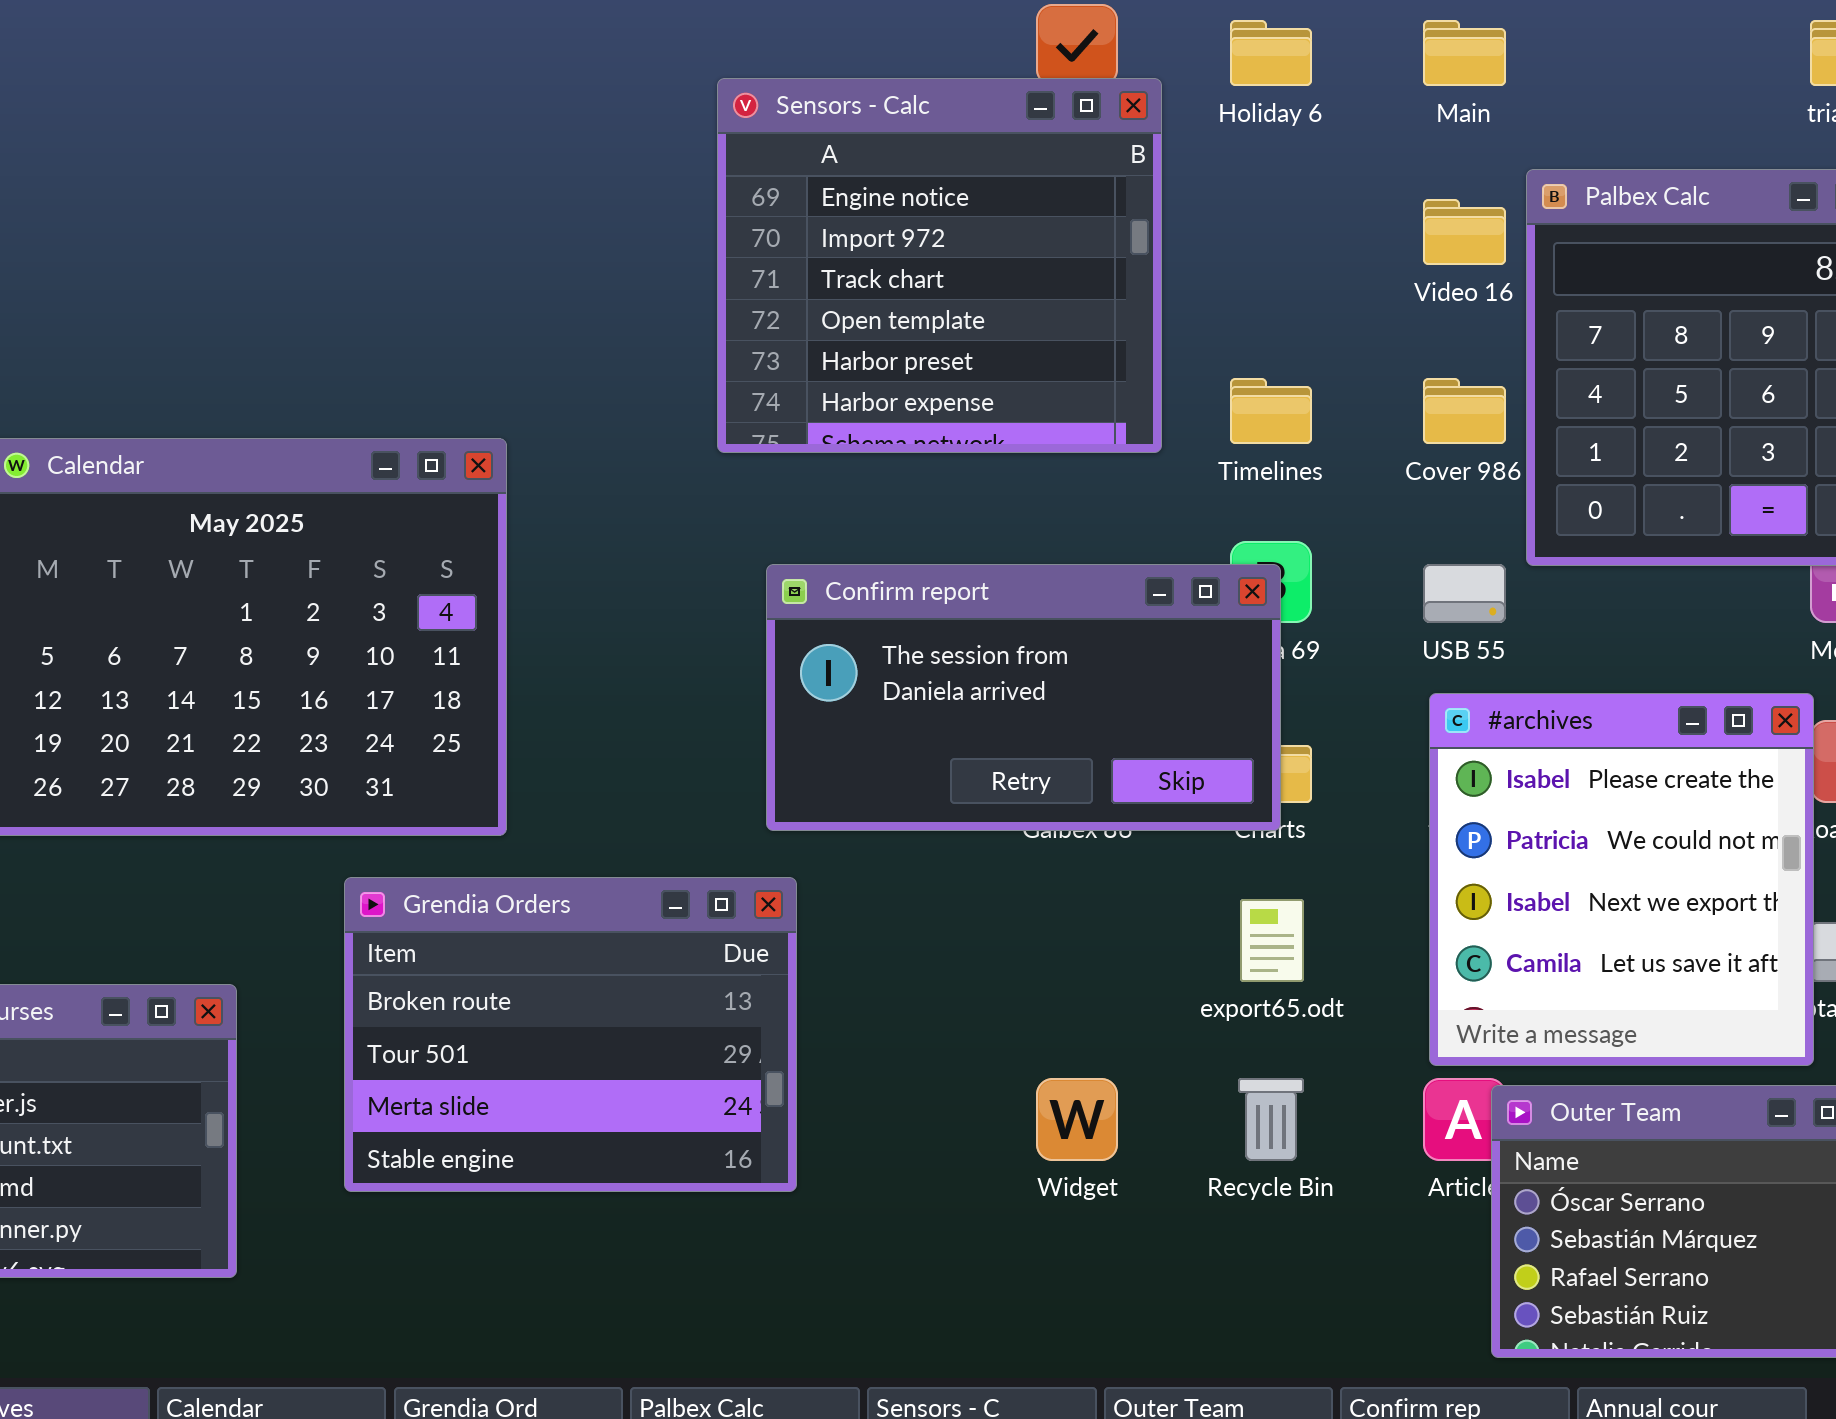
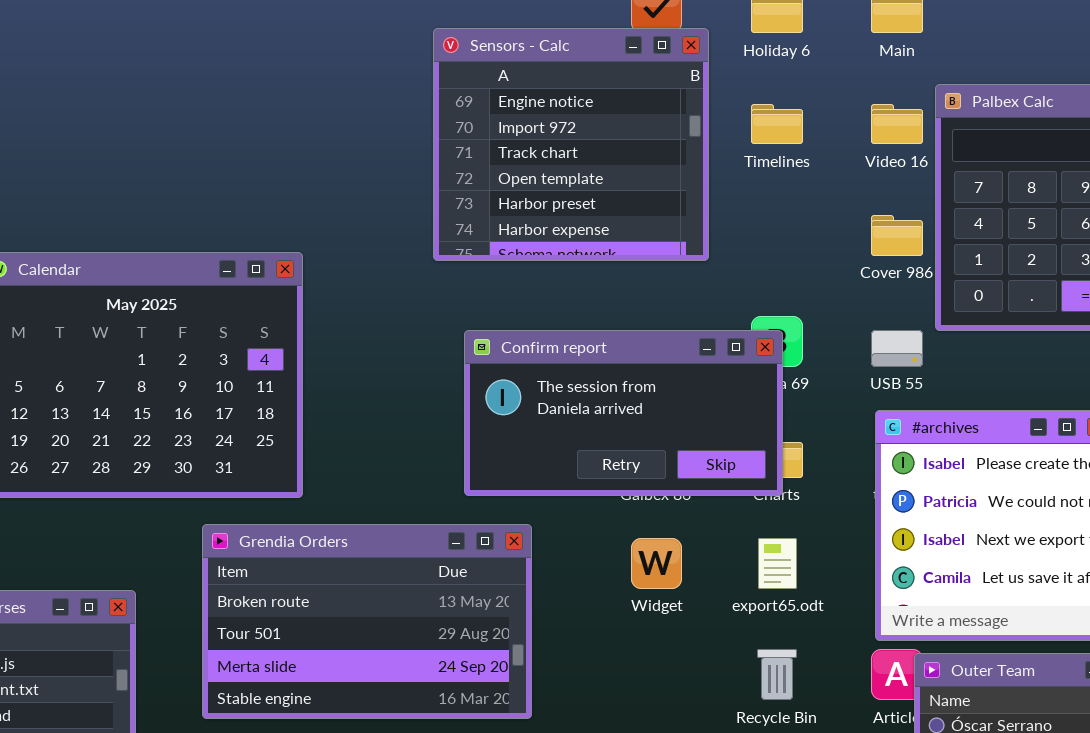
Timelines: [1230,378,1312,444] -> [751,104,803,144], moved
Grendia Orders: [344,877,797,1192] -> [202,524,532,719], resized
Widget: [1036,1078,1118,1161] -> [631,538,682,589], moved

